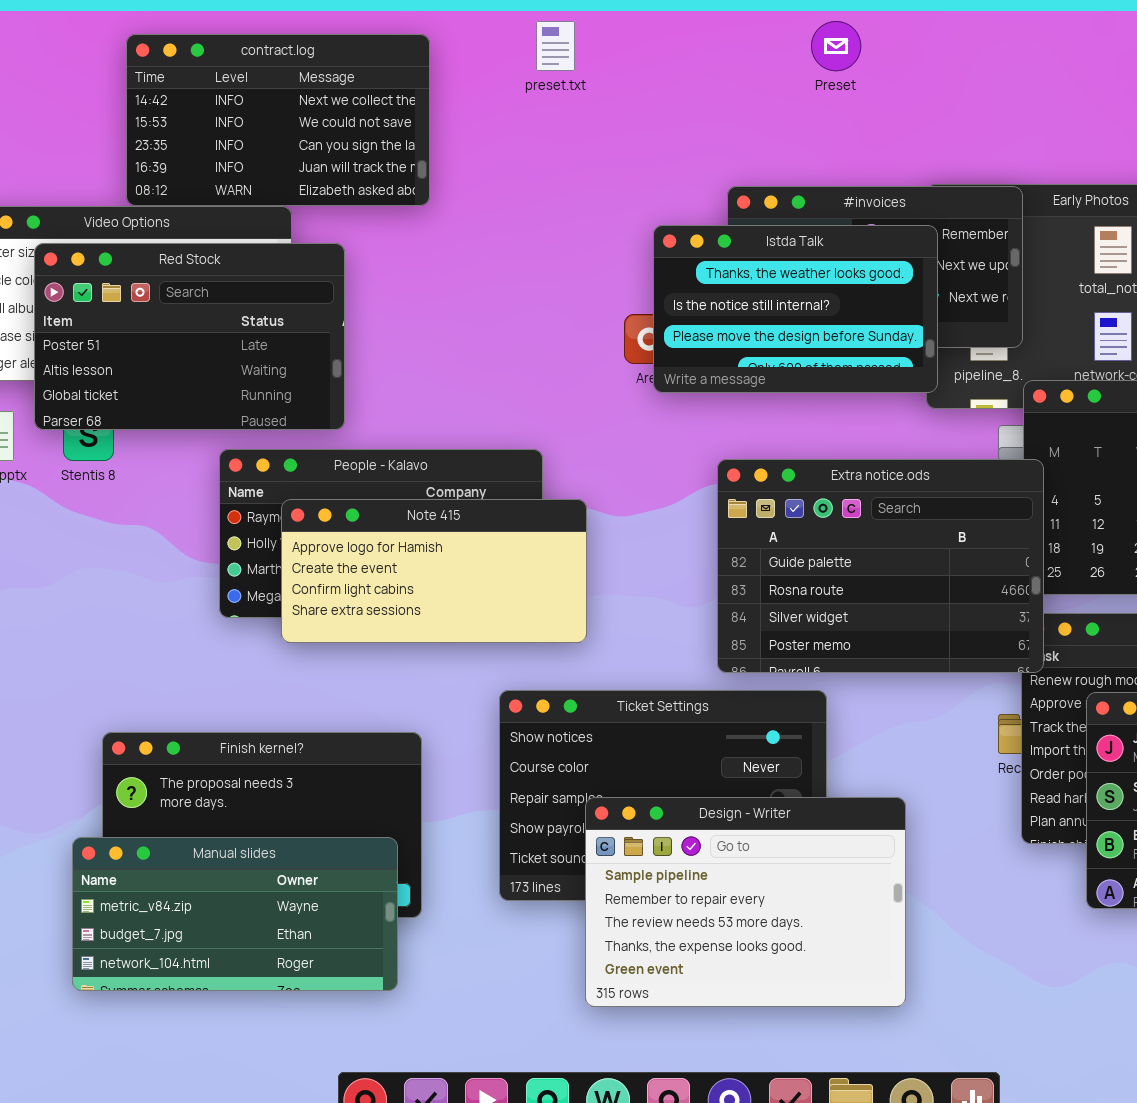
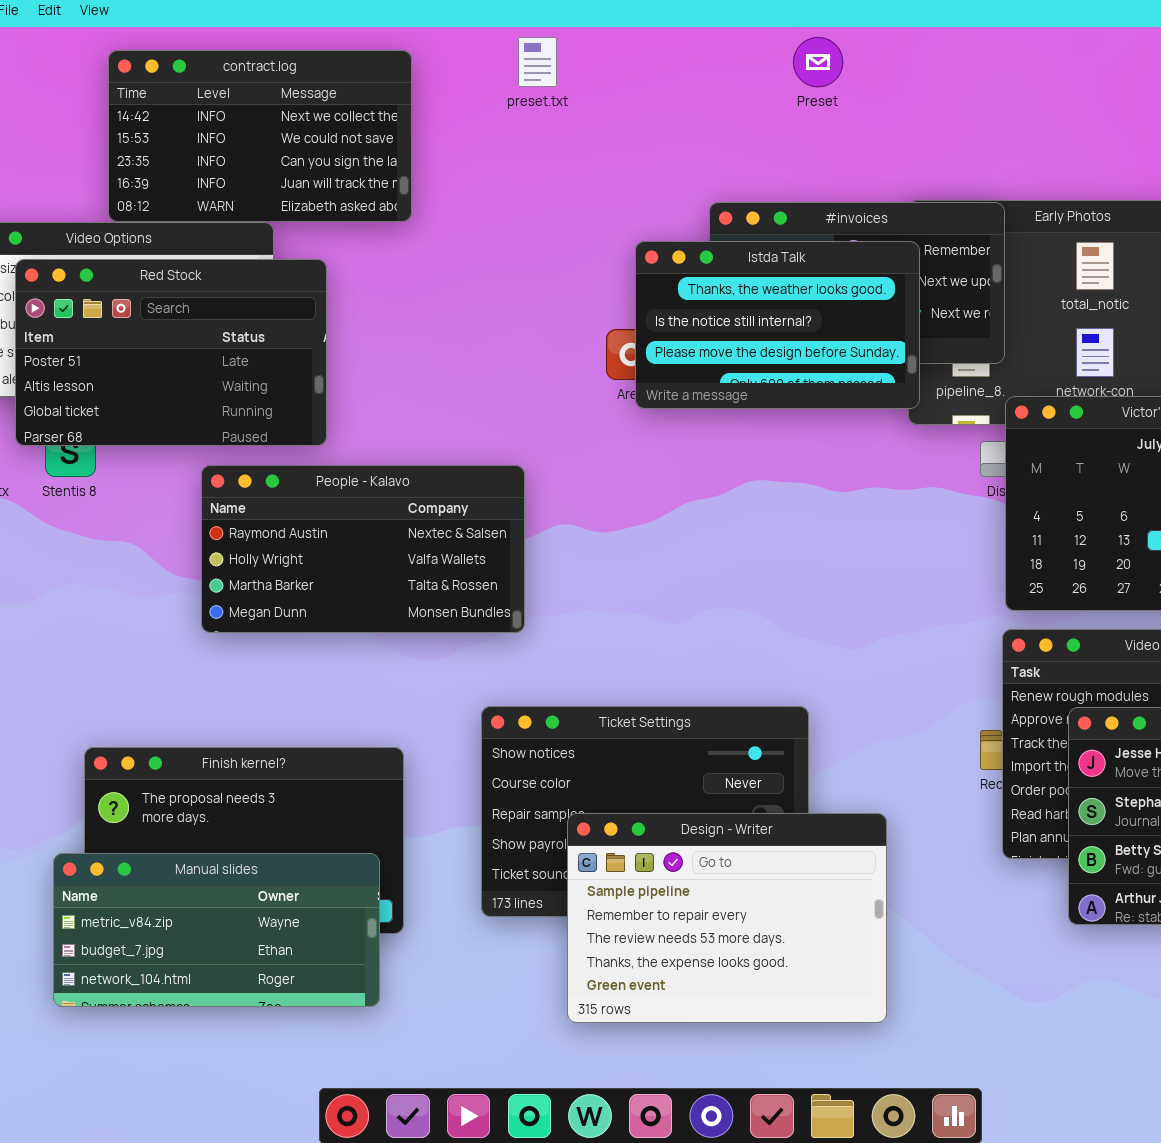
Extra notice.ods: [717,459,1044,673] -> none, closed
Note 415: [281,499,587,643] -> none, closed

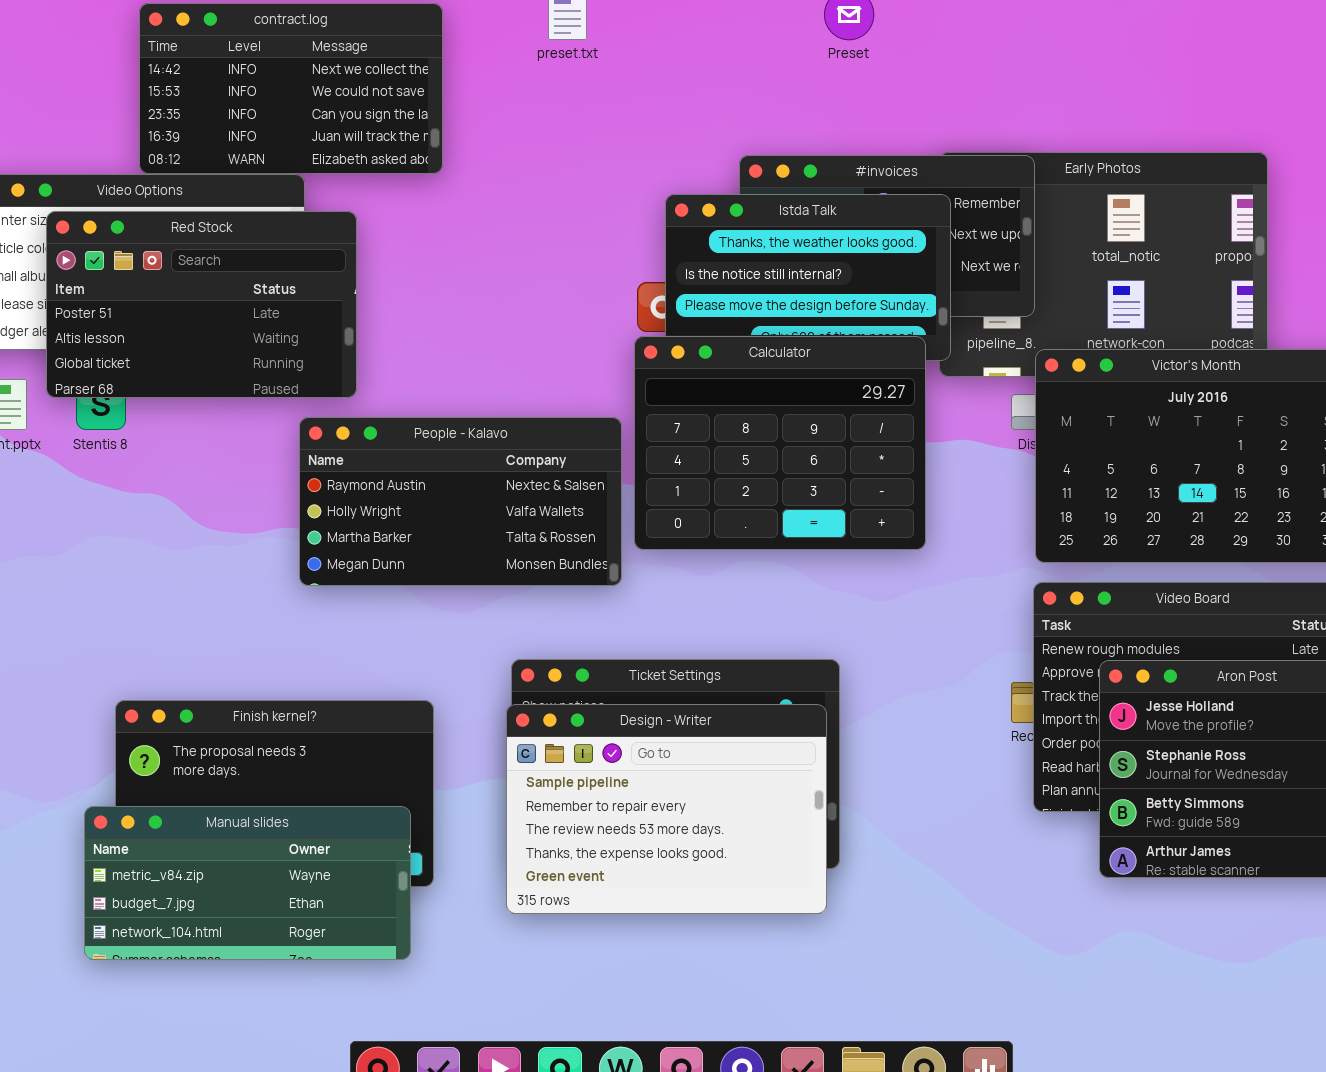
Calculator: none -> [634,336,926,550], opened
People - Kalavo: [201,465,525,633] -> [299,417,622,586], moved
Design - Writer: [567,813,887,1023] -> [506,704,827,914], moved

